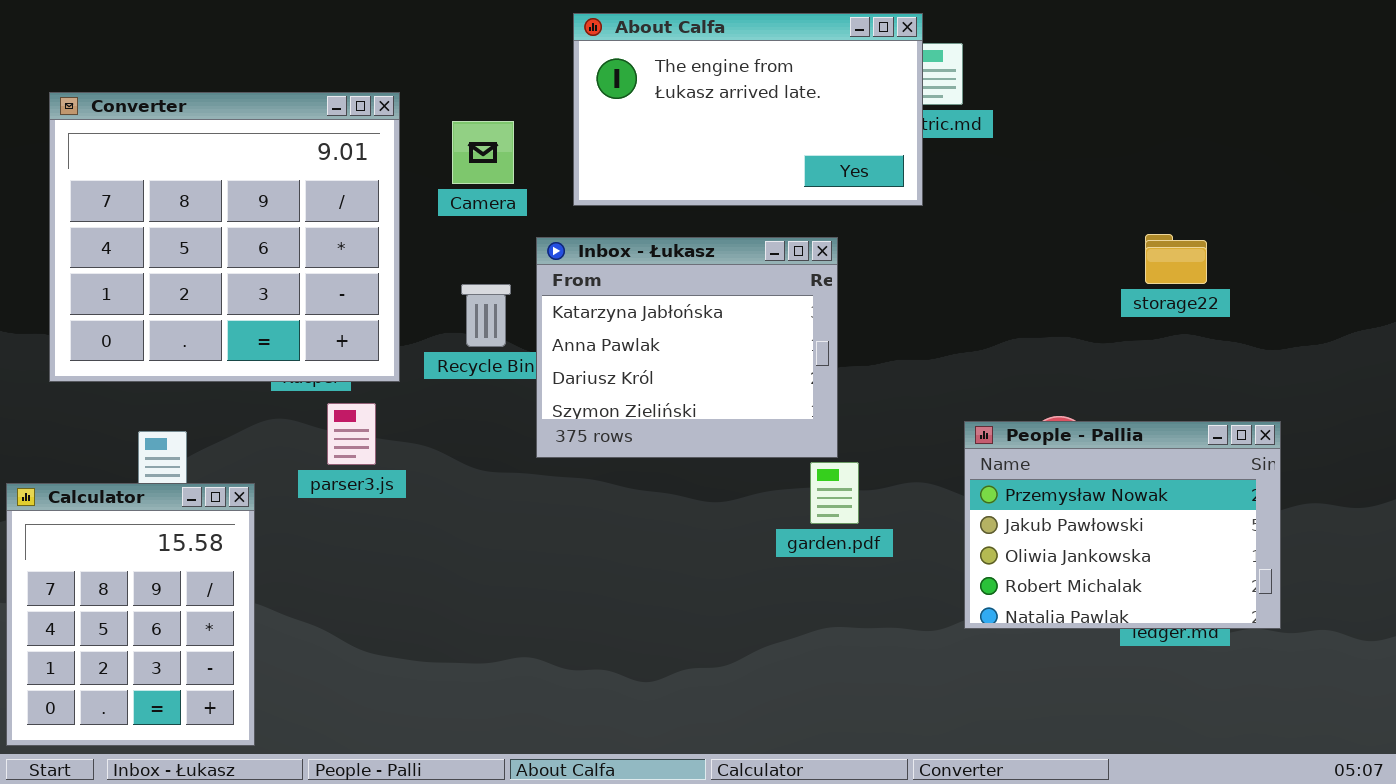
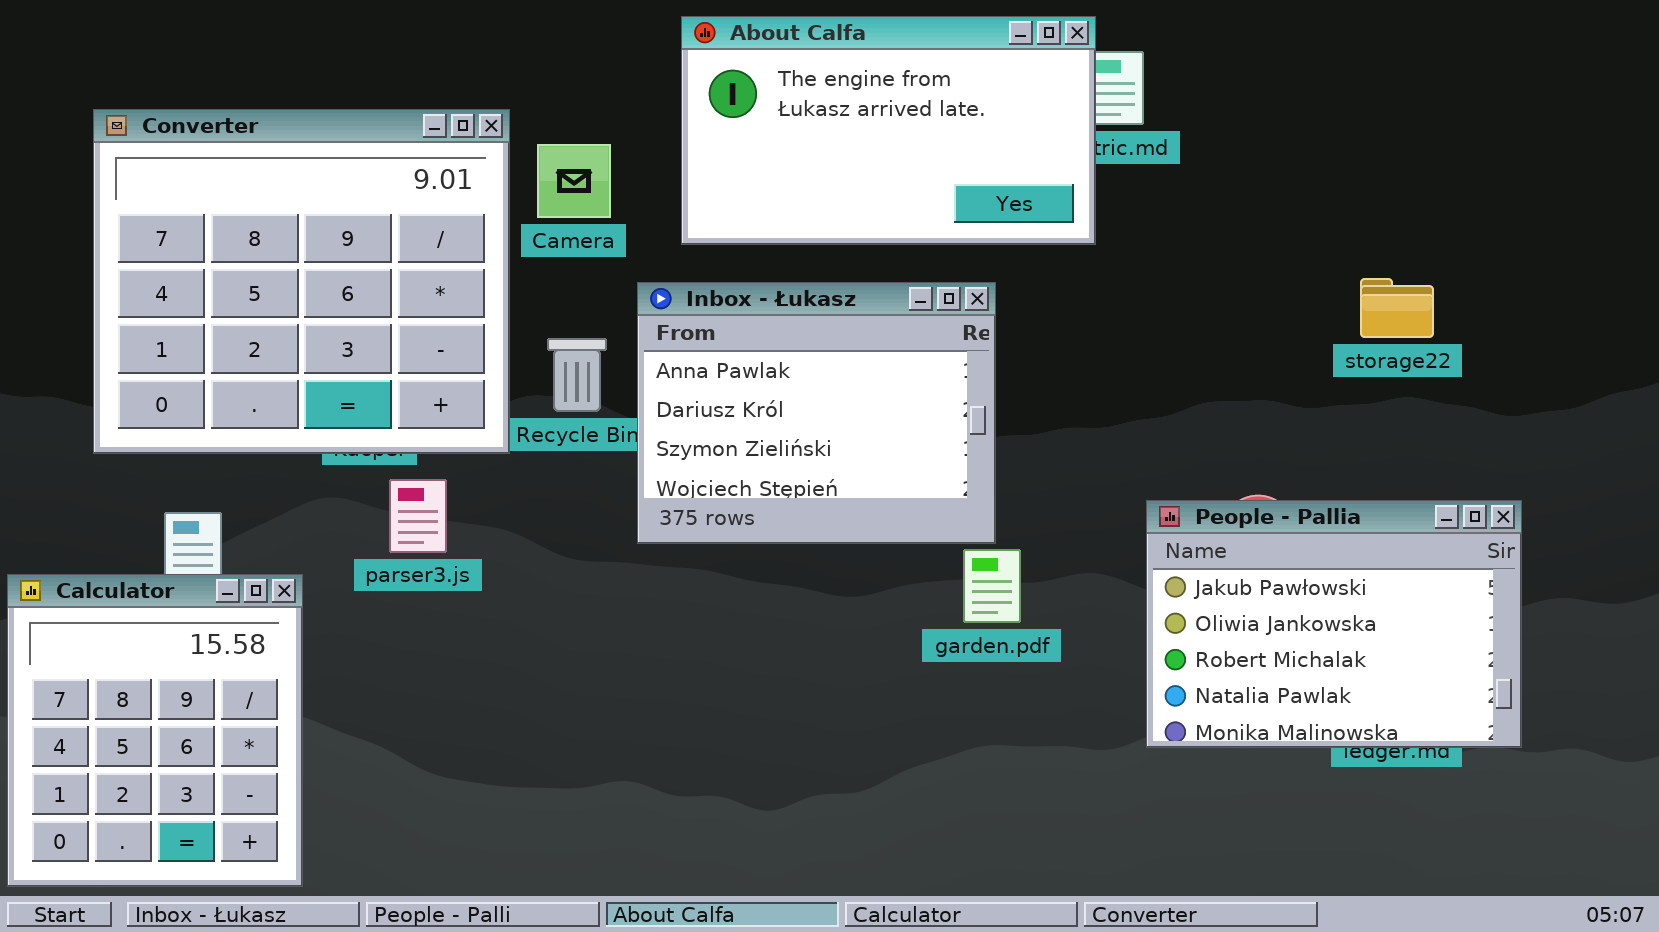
Converter: [49,92,400,382] -> [93,109,510,454], moved
Inbox - Łukasz: [536,237,838,458] -> [637,282,996,544], scrolled down 1 row
People - Pallia: [964,421,1281,629] -> [1146,500,1522,748], scrolled down 1 row

